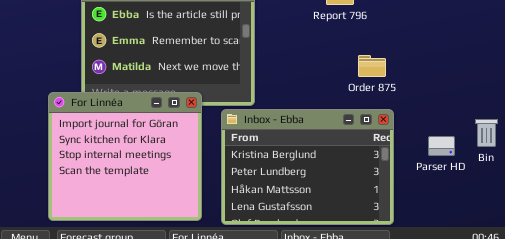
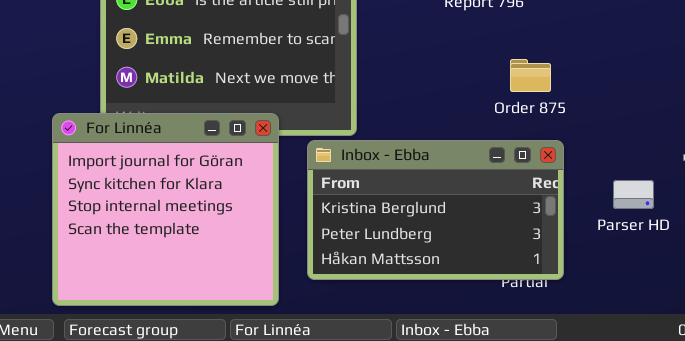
Inbox - Ebba: [221,109,394,225] -> [307,140,564,280], resized

